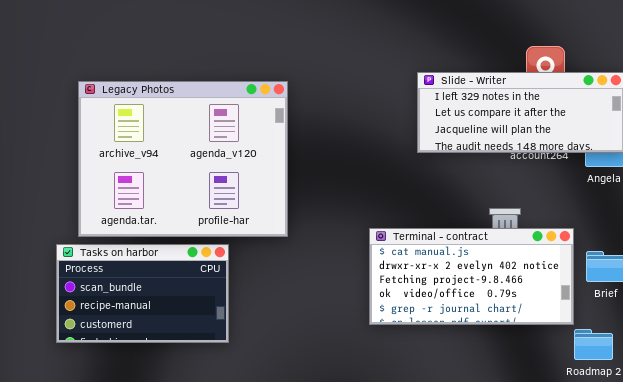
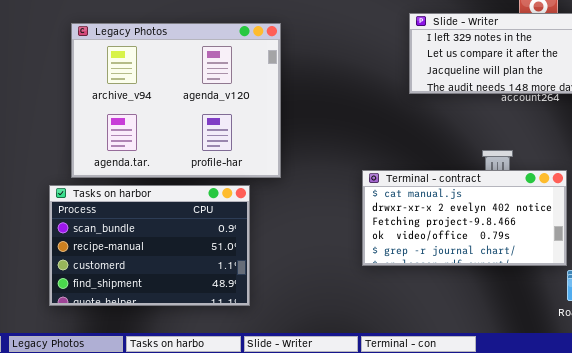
Tasks on harbor: [56,244,229,343] -> [49,185,250,306], resized

